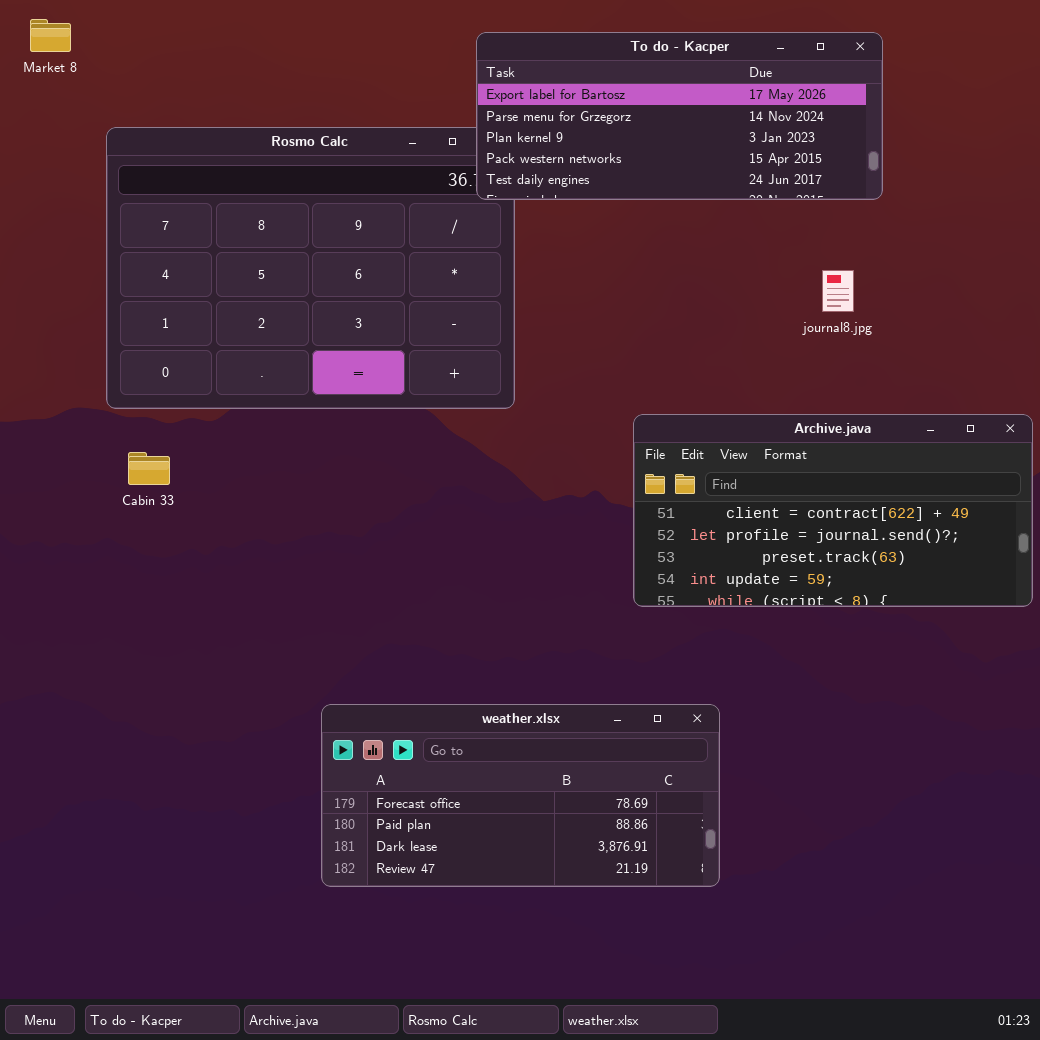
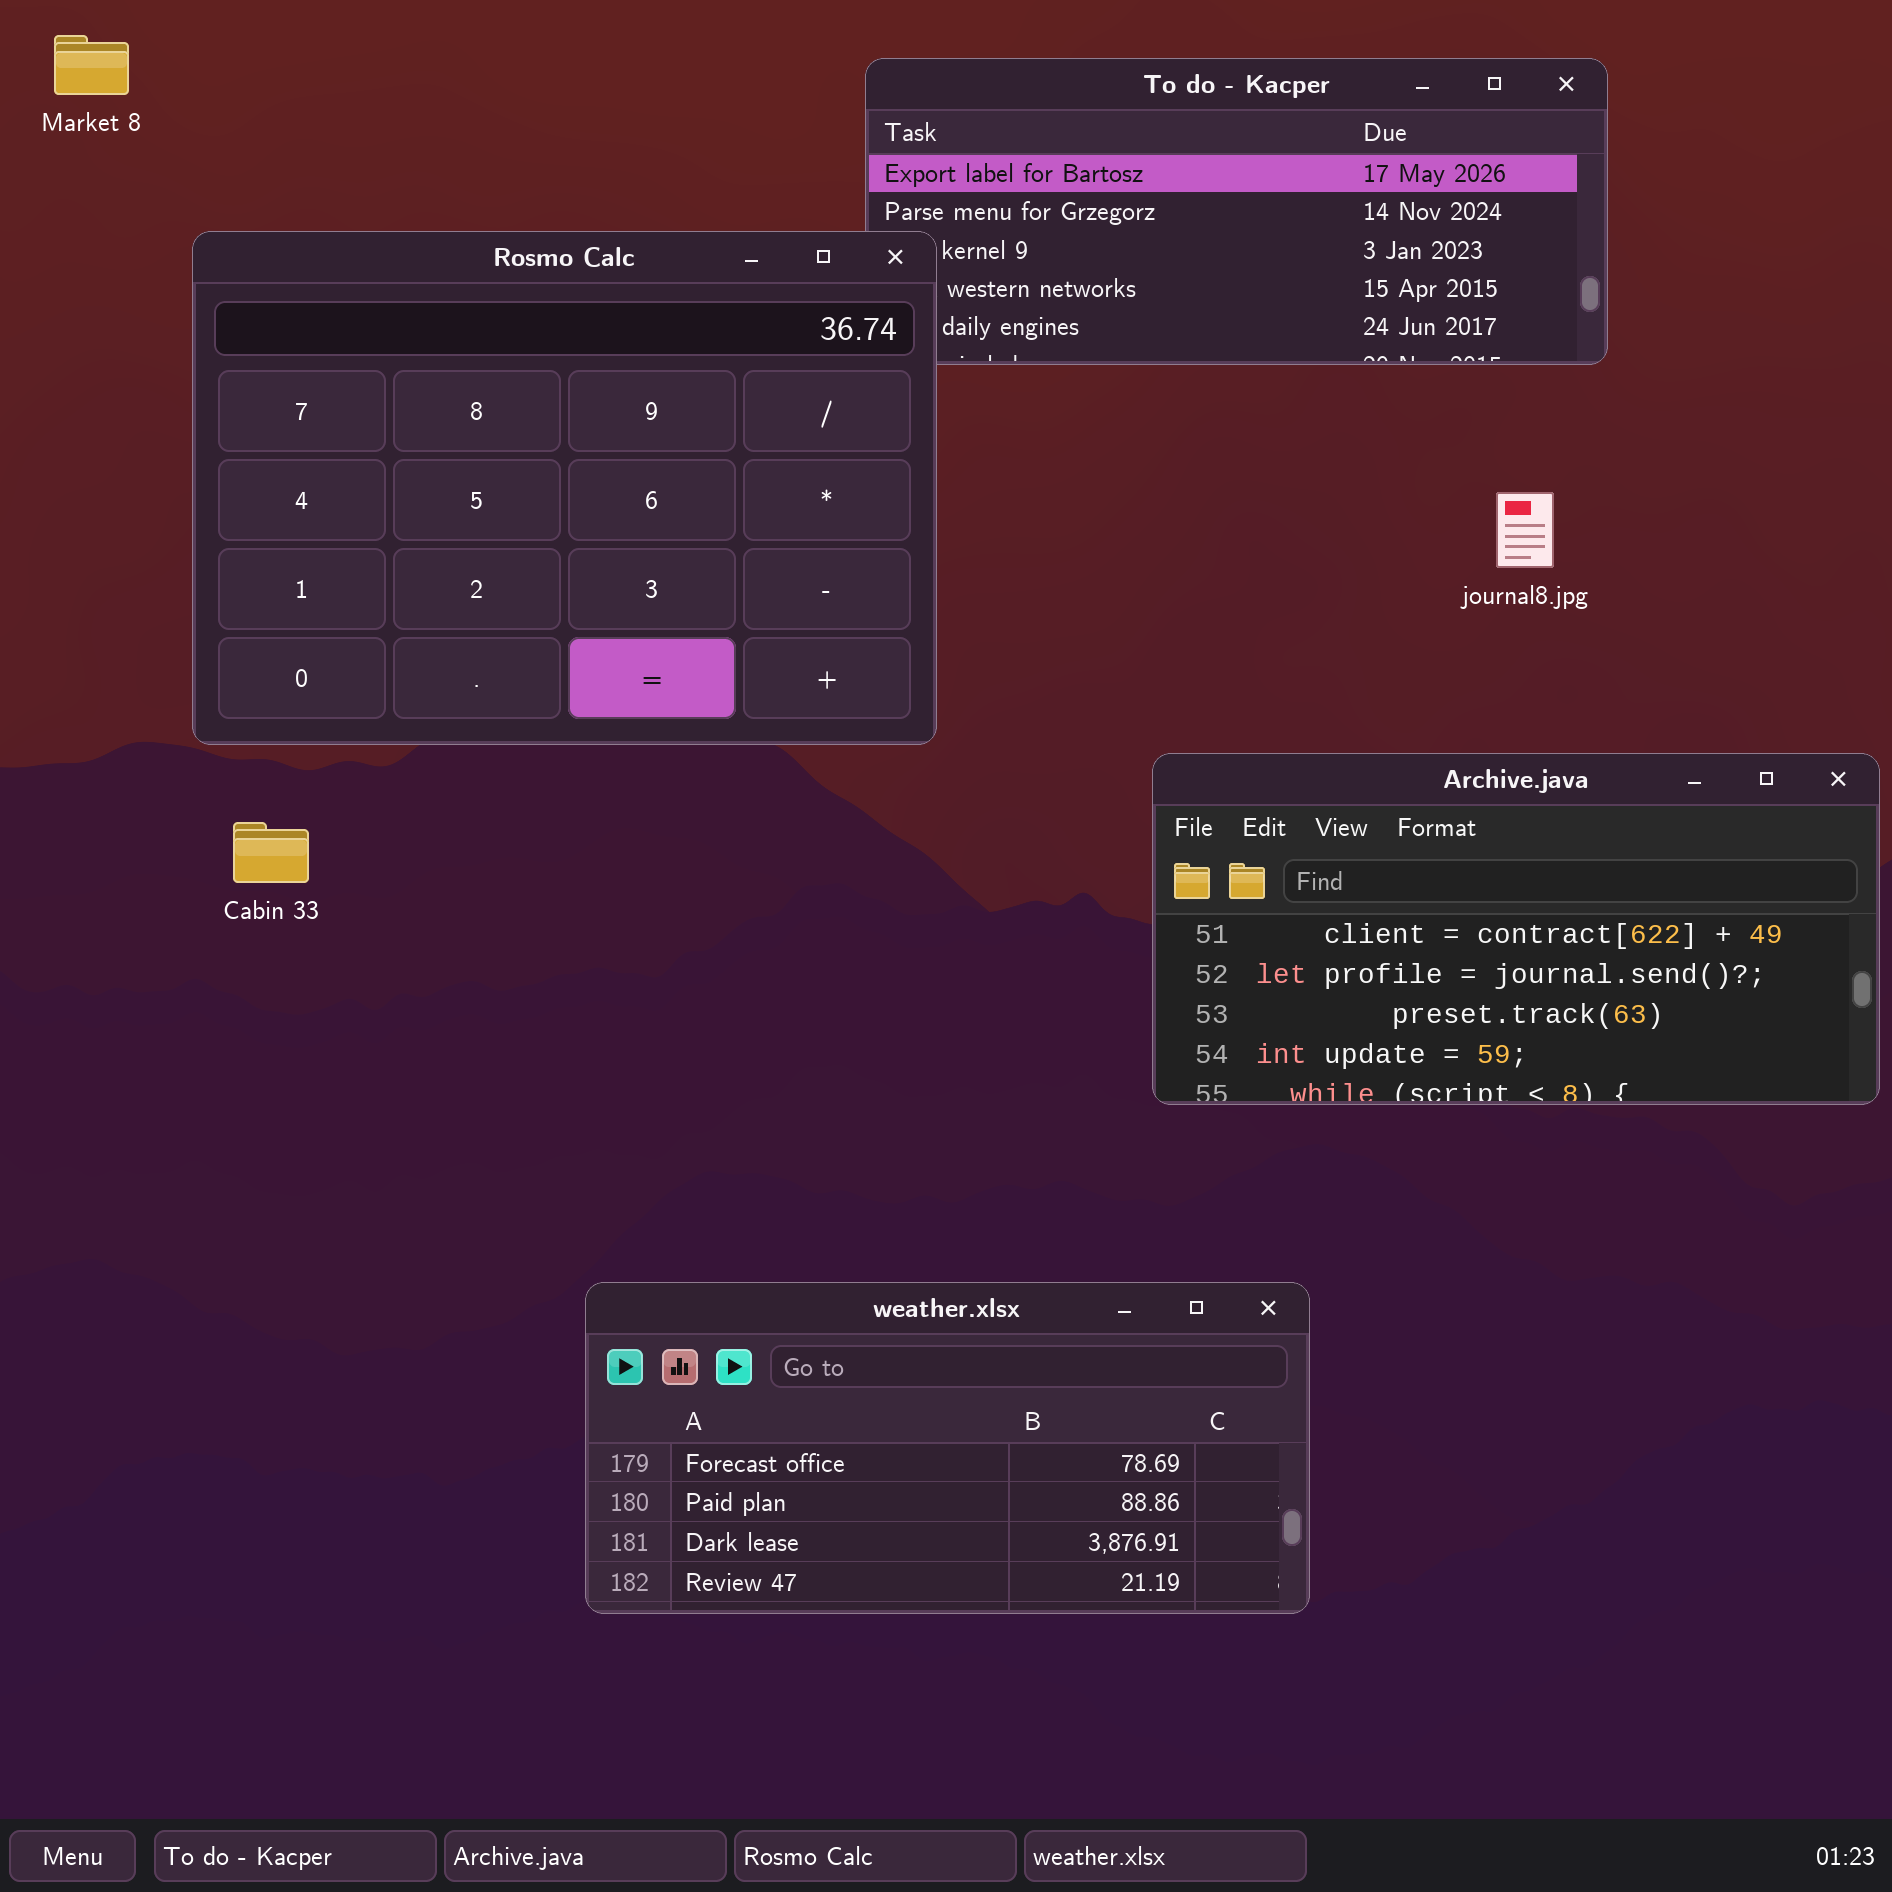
Rosmo Calc: [106,127,515,409] -> [192,231,937,745], raised

